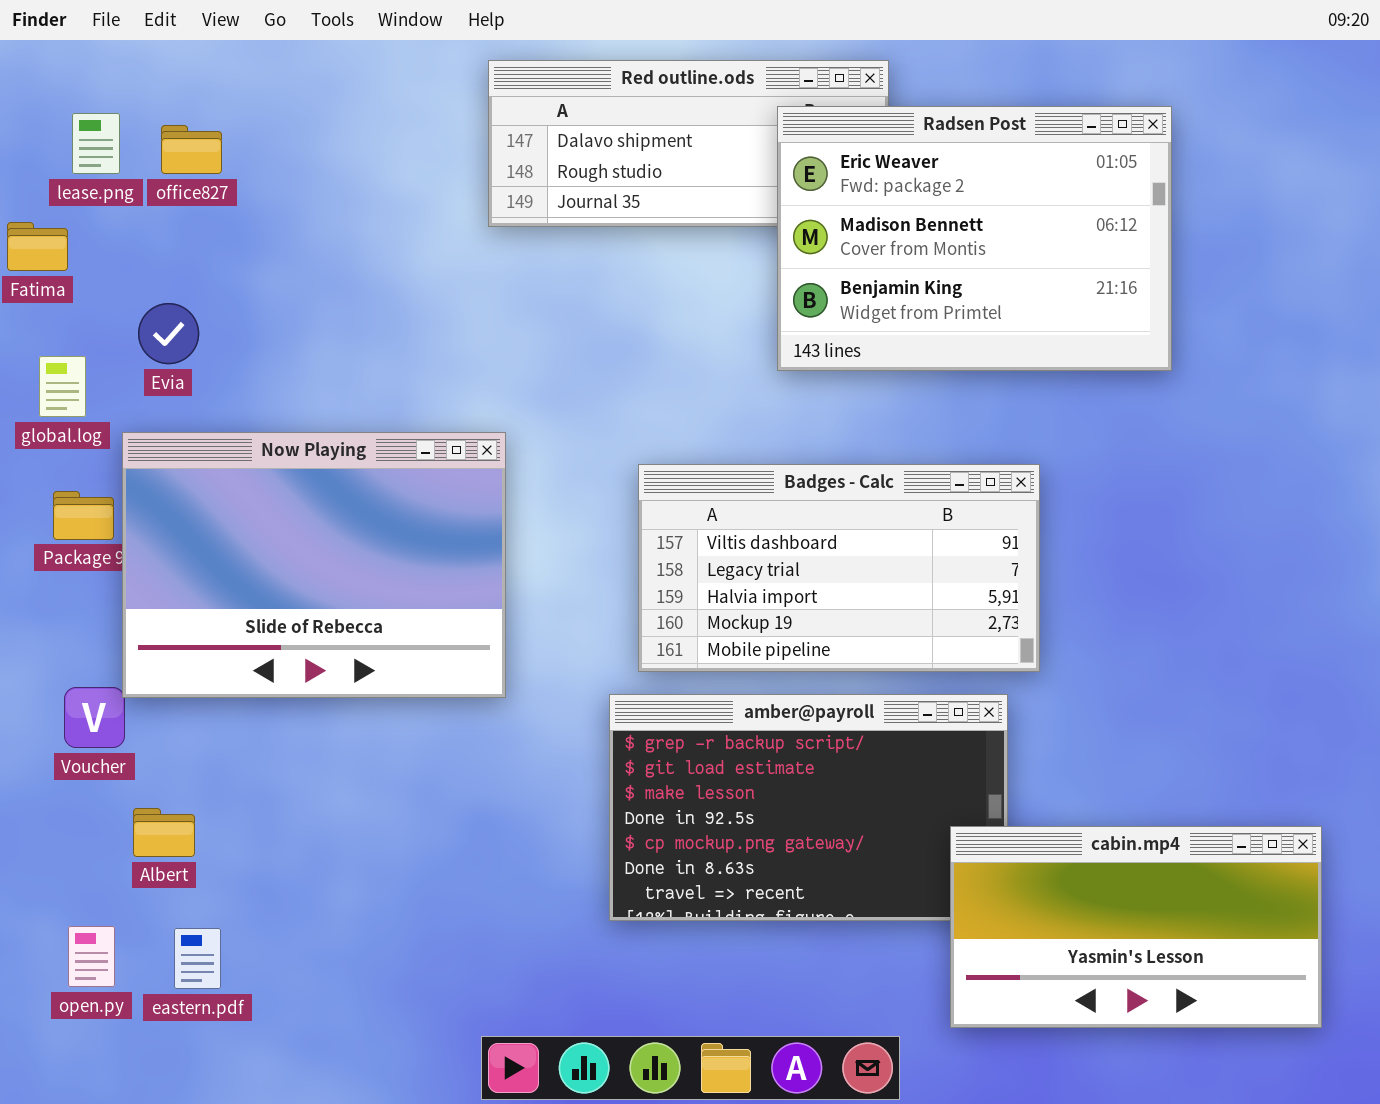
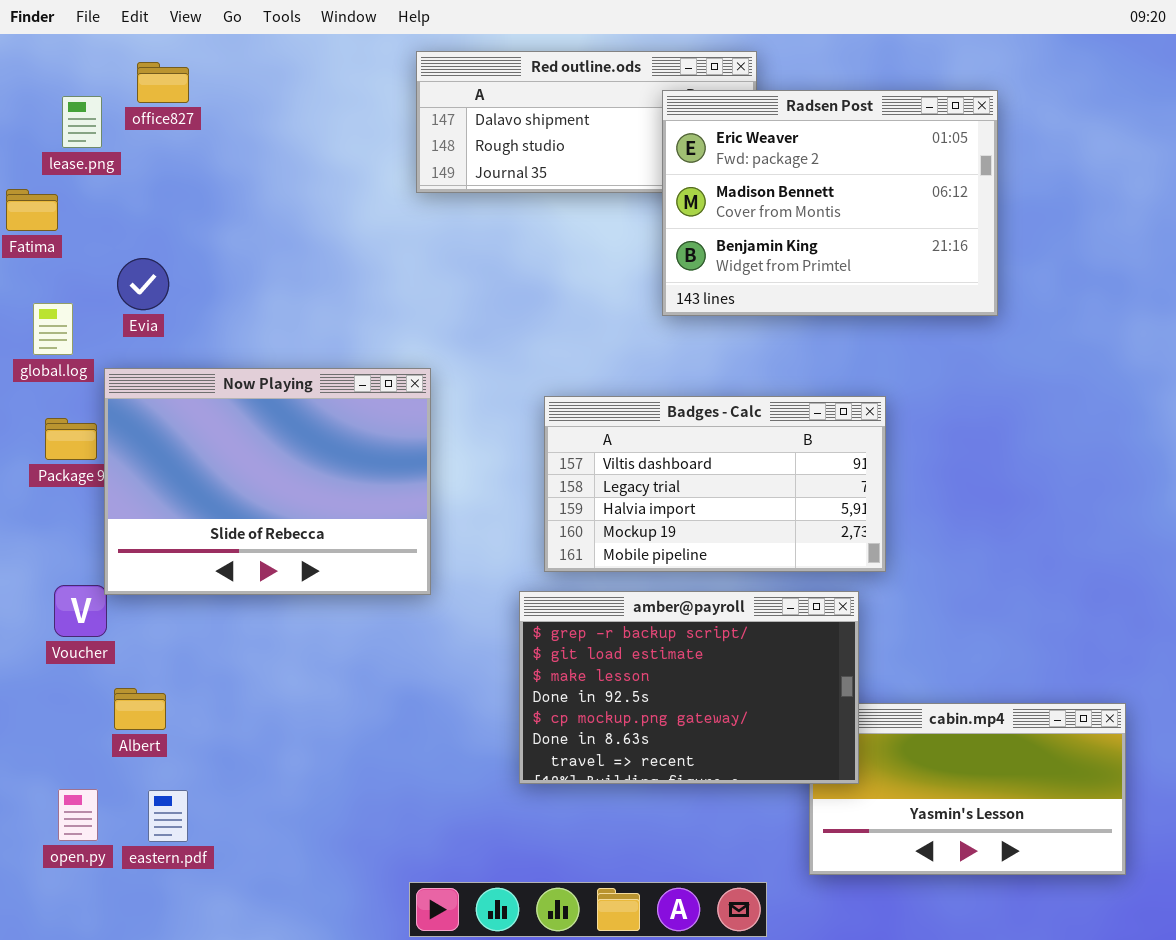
office827: [161,125,222,174] -> [137,62,189,103], moved
amber@payroll: [609,694,1008,921] -> [519,591,859,784], raised

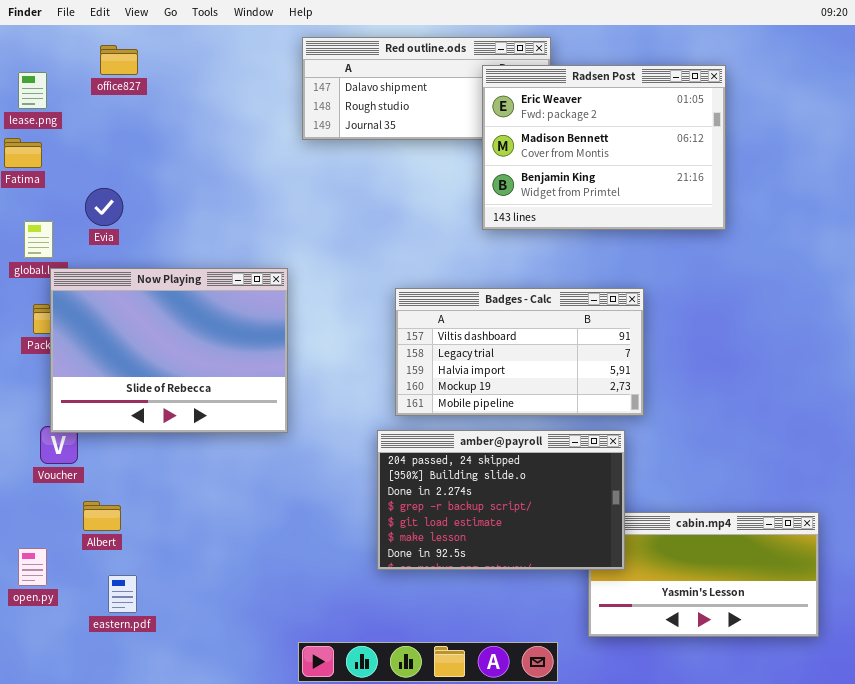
lease.png: [62,96,102,148] -> [18,72,47,109], moved
Now Playing: [104,368,431,595] -> [50,268,288,433], moved
amber@payroll: [519,591,859,784] -> [377,430,625,570], scrolled up 3 rows
open.py: [58,789,98,841] -> [18,548,47,586], moved

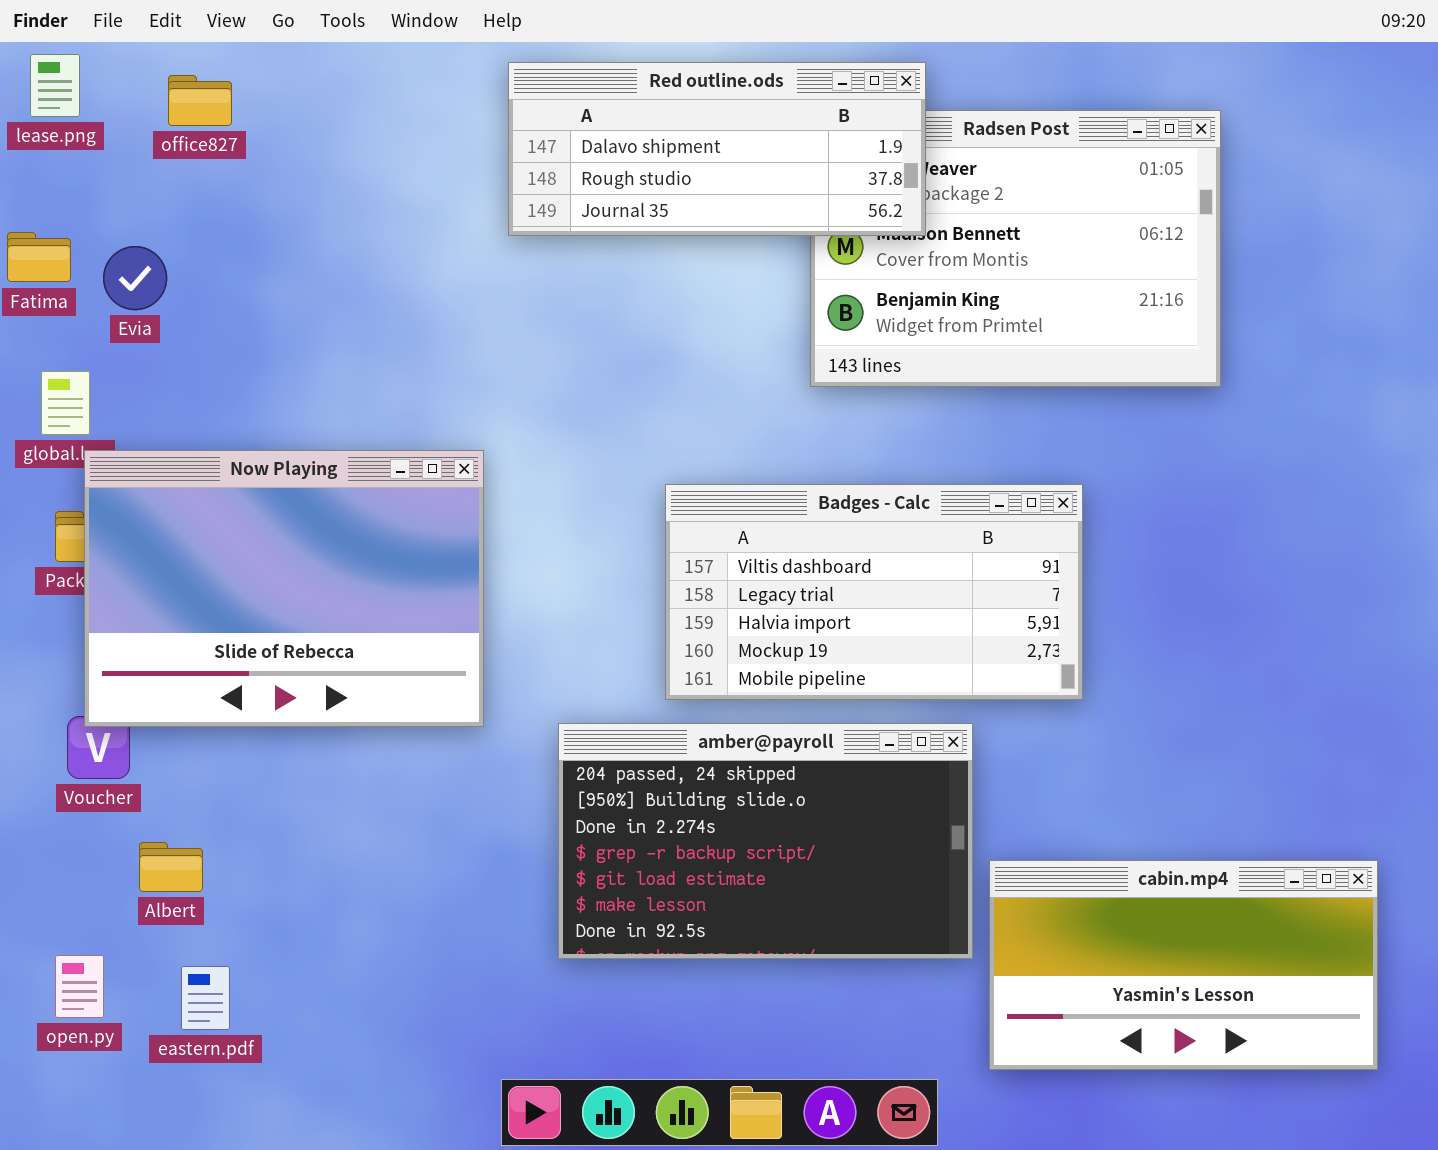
Red outline.ods: [302,37,551,140] -> [508,62,926,236], raised
lease.png: [18,72,47,109] -> [30,54,80,117], moved
Evia: [85,188,123,226] -> [103,246,167,310], moved
amber@payroll: [377,430,625,570] -> [558,723,973,959], moved
open.py: [18,548,47,586] -> [55,955,104,1018], moved

